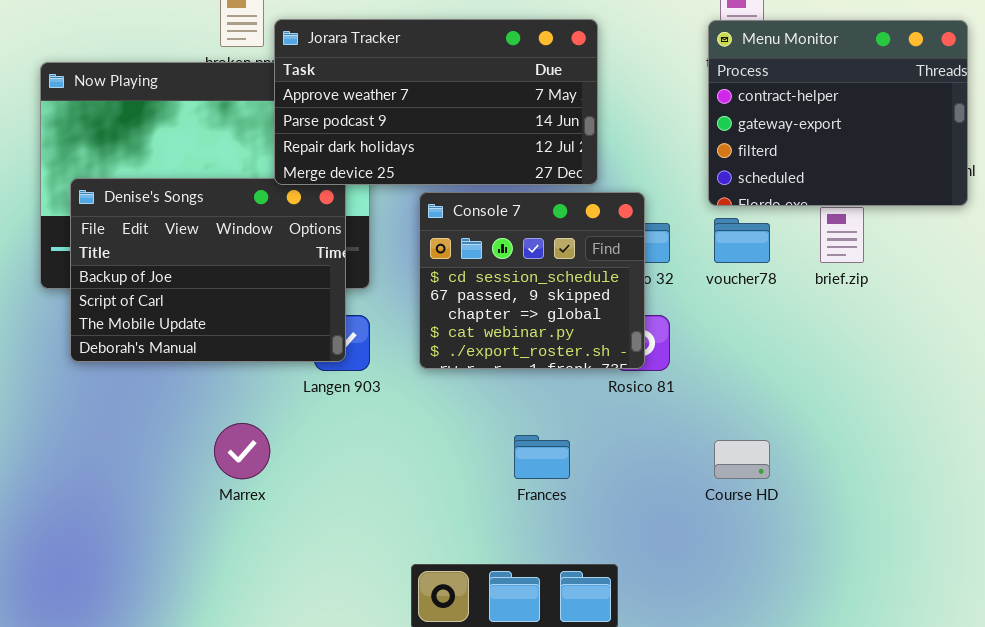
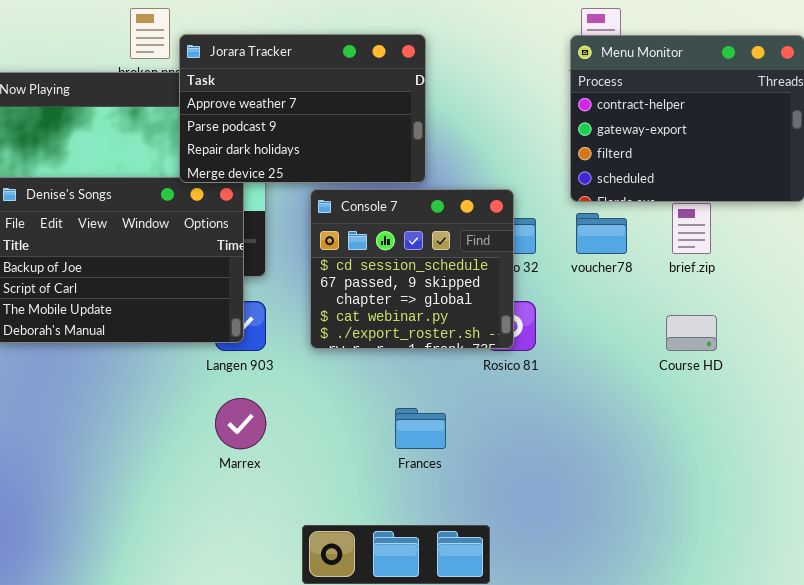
Jorara Tracker: [274,19,598,185] -> [179,34,426,183], resized
Marrex: [214,423,270,479] -> [215,398,266,449], moved
Course HD: [714,440,770,479] -> [666,315,717,351], moved

